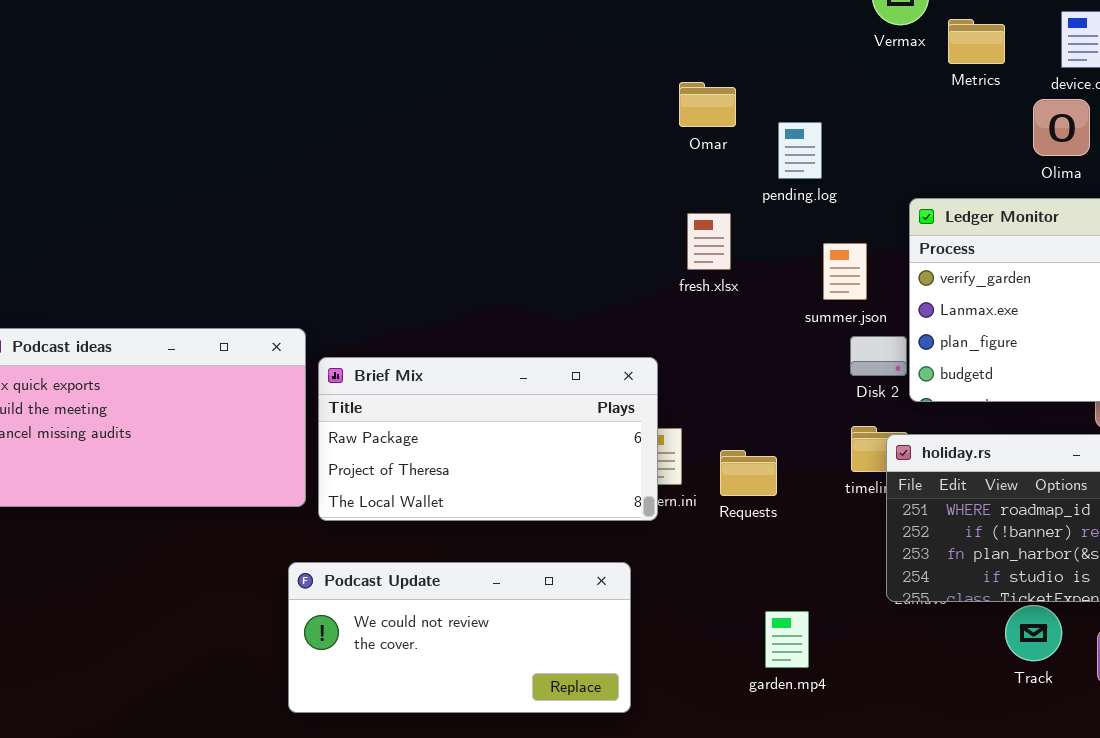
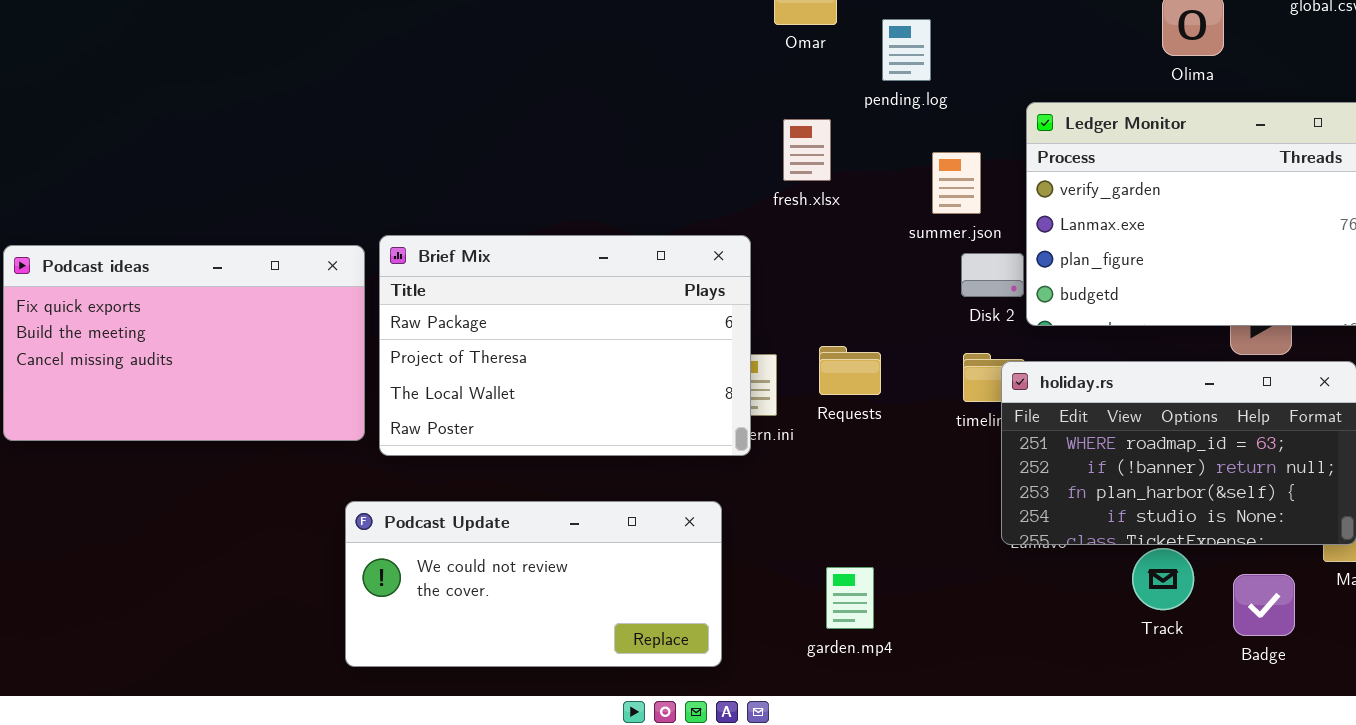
Brief Mix: [318,357,658,521] -> [379,235,751,456], resized
Requests: [720,450,777,496] -> [819,346,881,395], moved
garden.mp4: [765,611,809,668] -> [826,567,874,629], moved

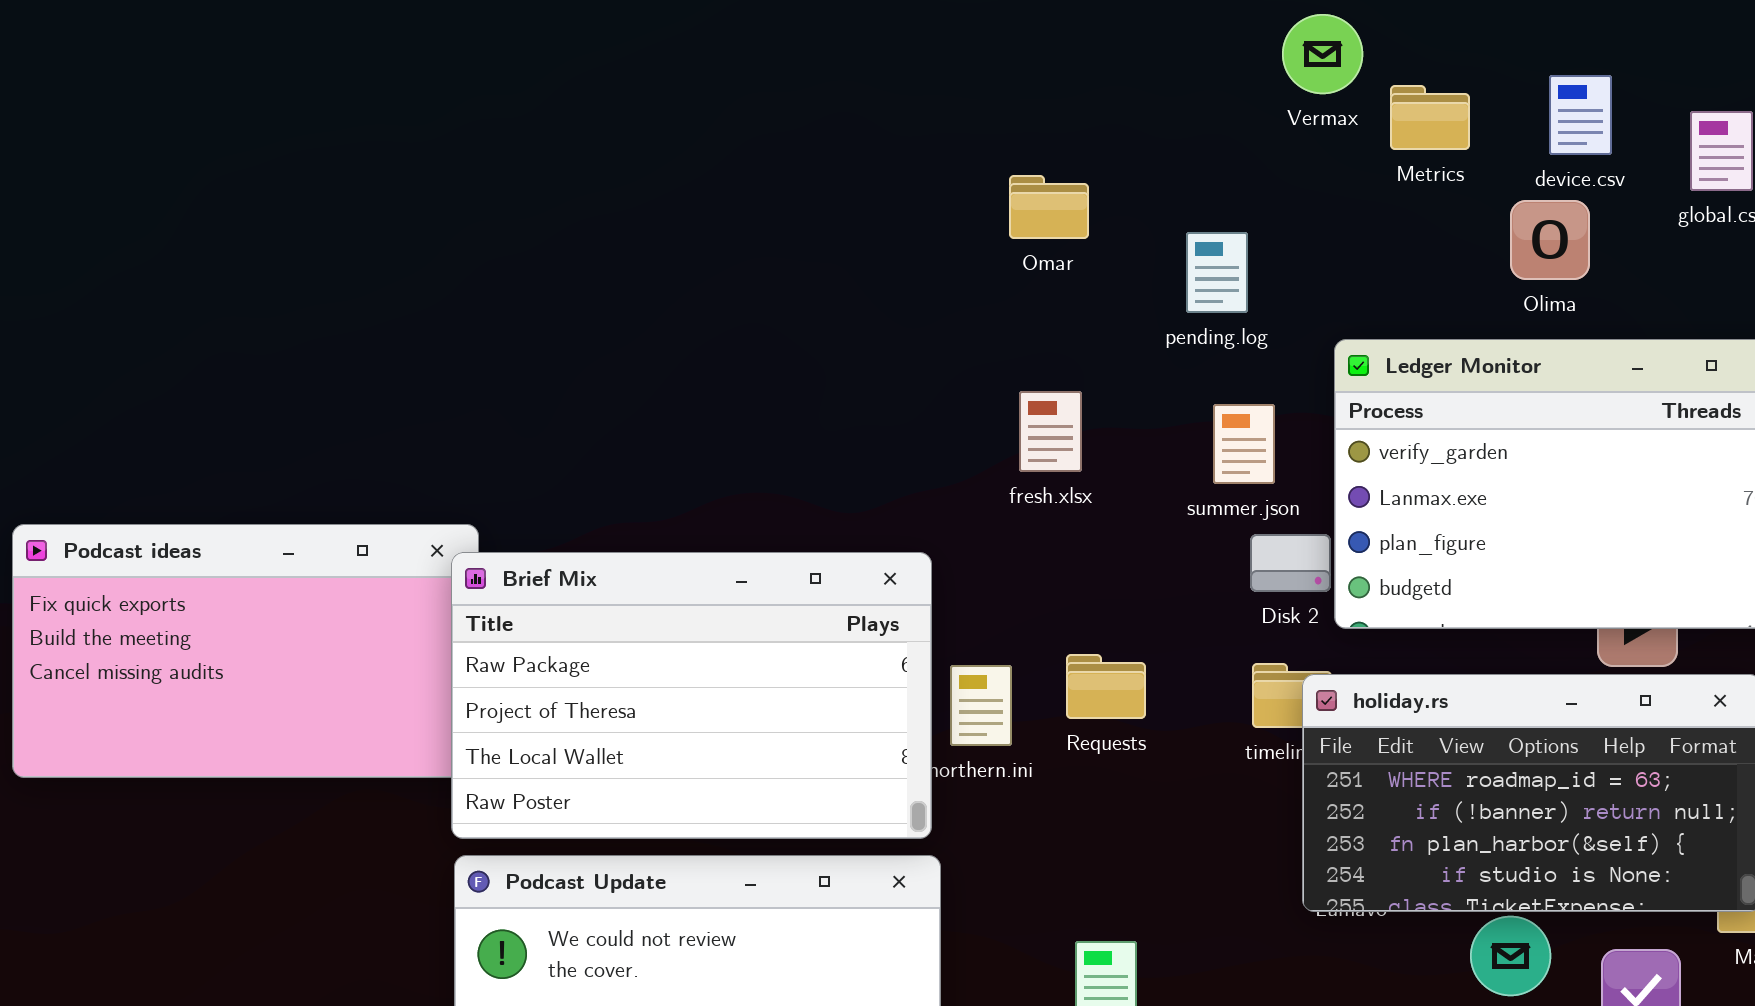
pending.log: [882,19,931,81] -> [1186,232,1248,313], moved
fresh.xlsx: [783,119,831,181] -> [1019,391,1082,472], moved
Brief Mix: [379,235,751,456] -> [451,552,932,839], moved

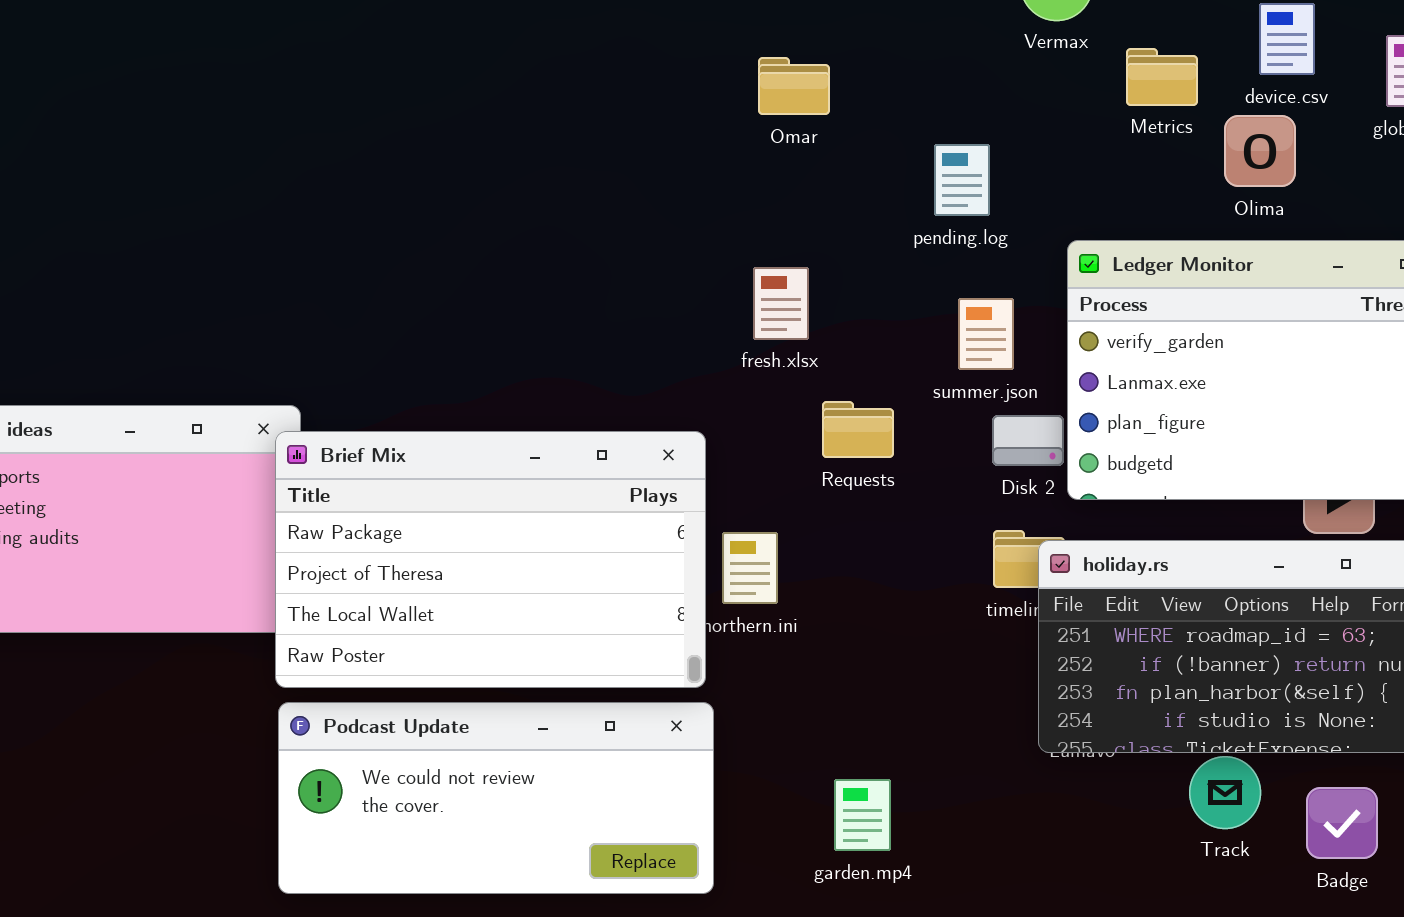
Metrics: [1390,85,1470,150] -> [1126,48,1198,106], moved
Omar: [1009,175,1089,239] -> [758,57,830,115], moved
fresh.xlsx: [1019,391,1082,472] -> [753,267,809,340], moved
Requests: [1066,654,1146,719] -> [822,401,894,458], moved

